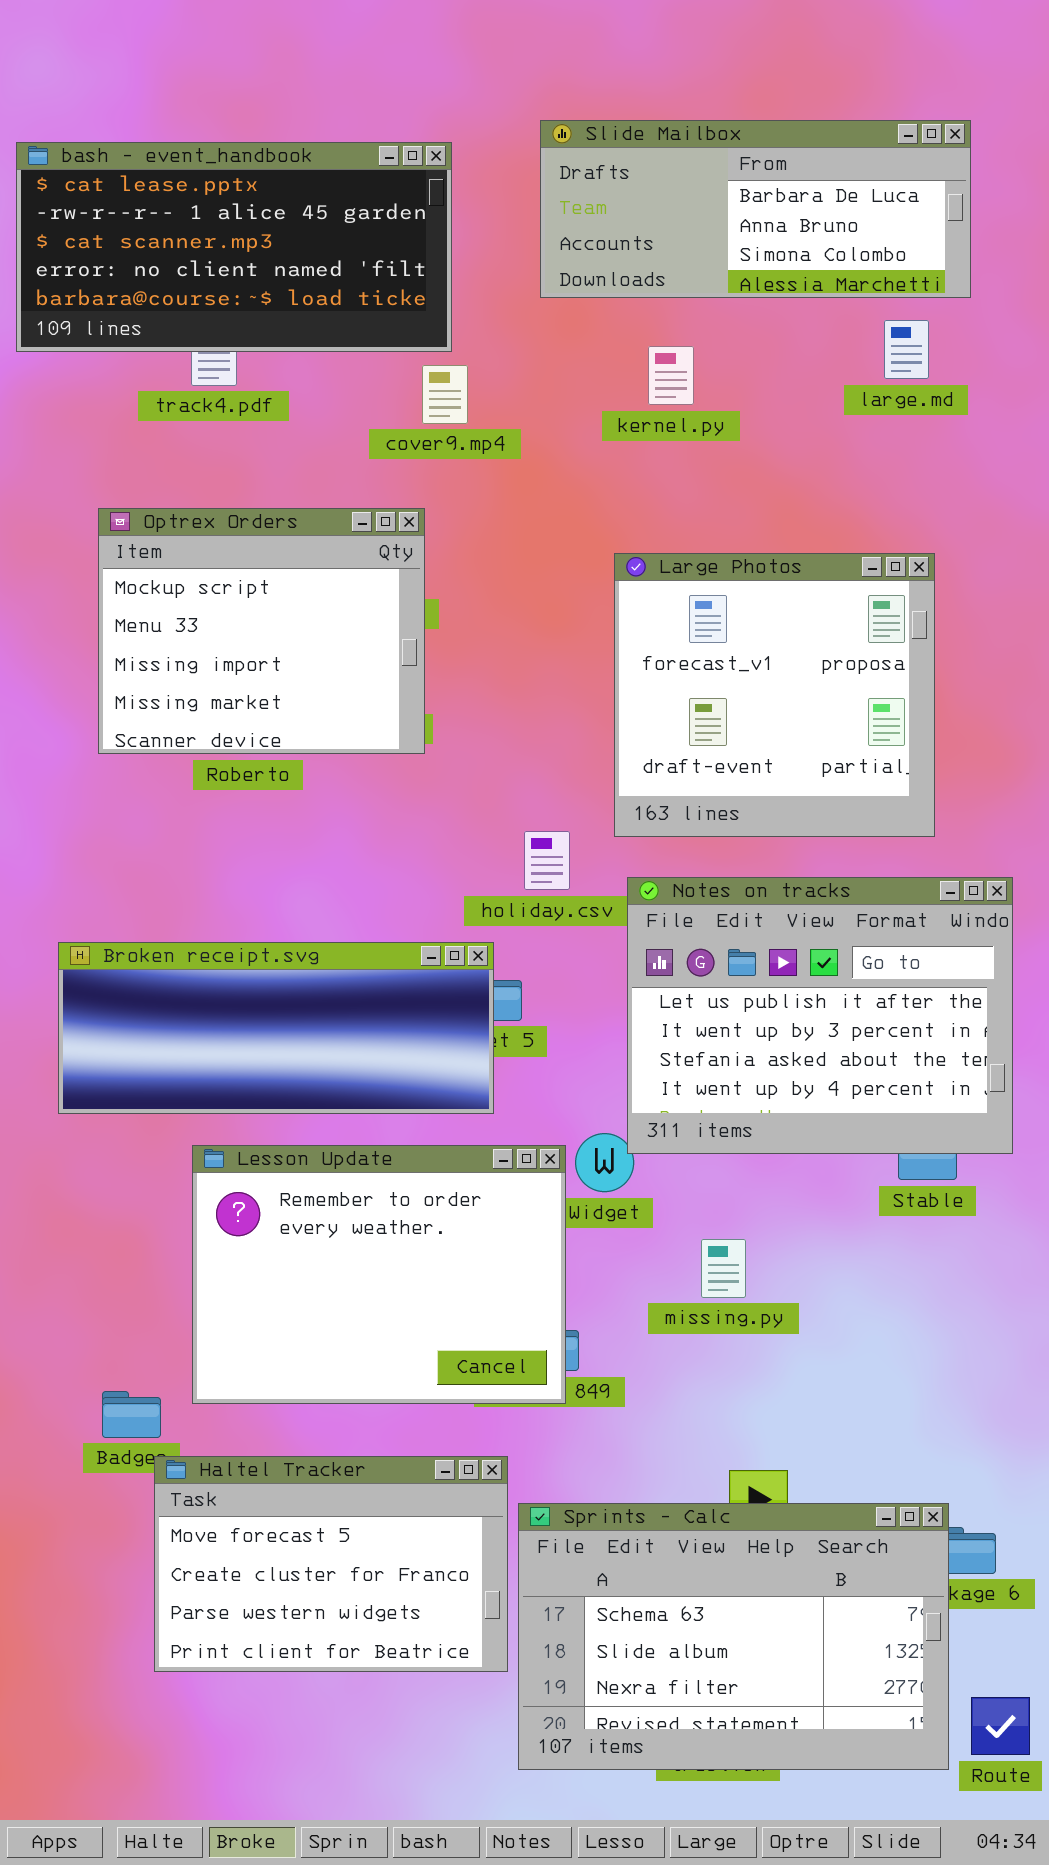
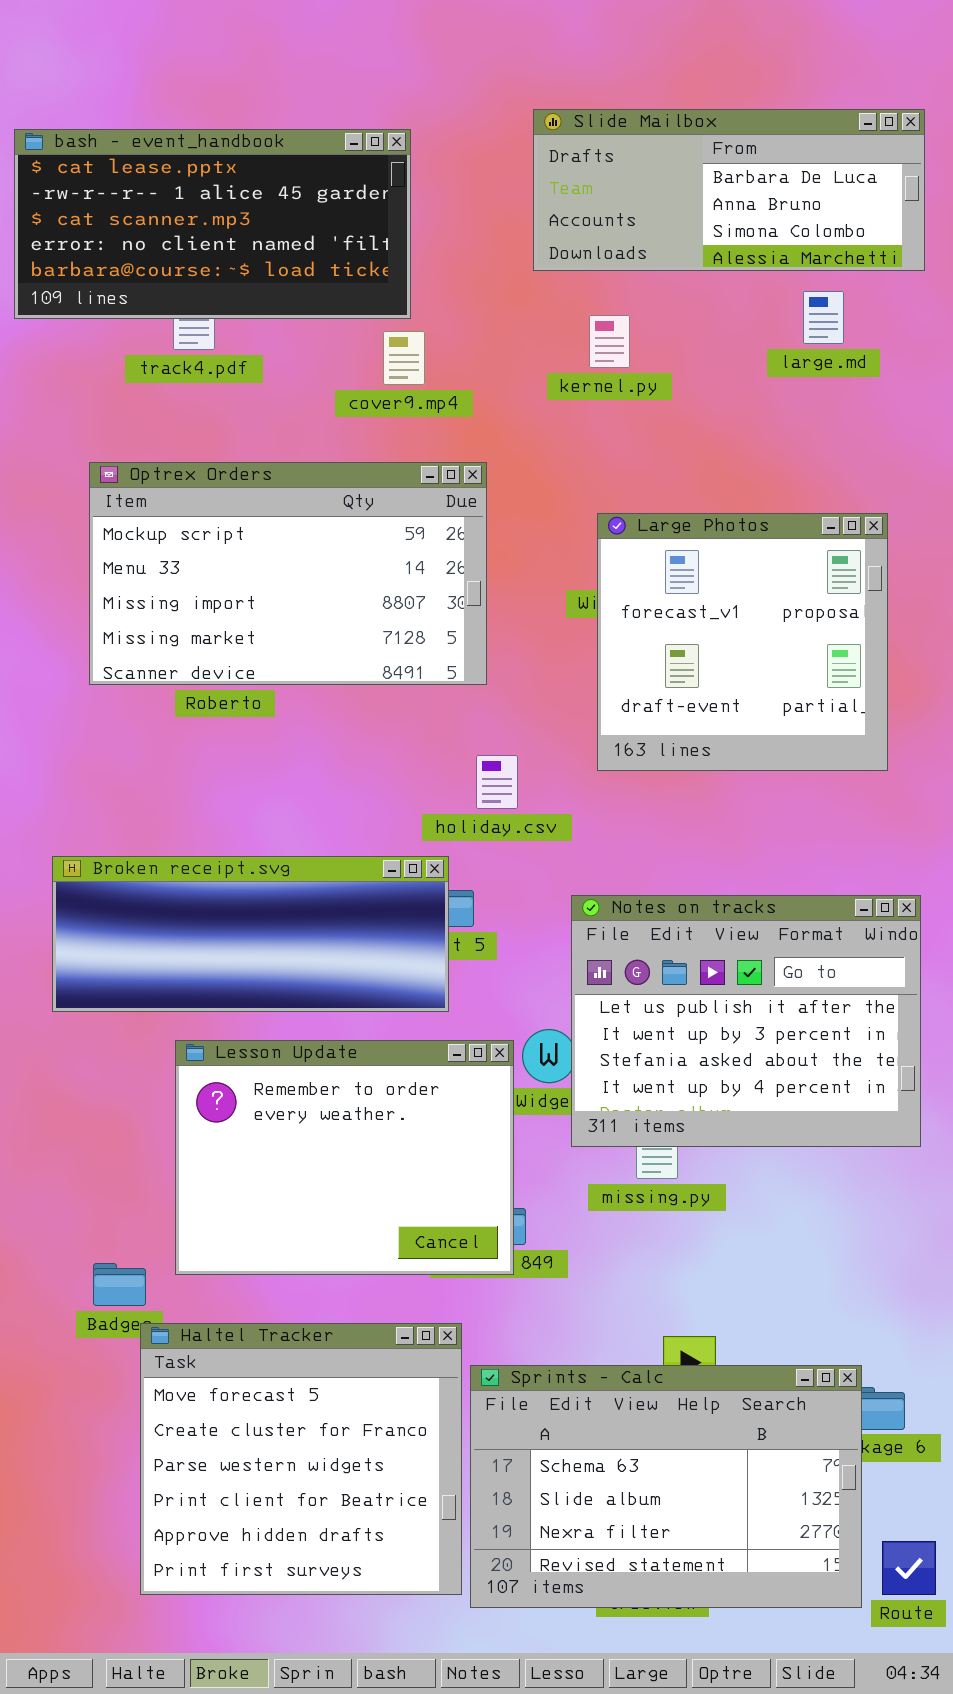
Slide Mailbox: [540,120,971,298] -> [533,109,925,271], moved
Optrex Orders: [98,508,425,754] -> [89,462,487,685], resized
Large Photos: [614,553,935,837] -> [597,513,888,771], moved
Notes on tracks: [627,877,1013,1154] -> [571,895,921,1147], moved
Haltel Tracker: [154,1456,508,1672] -> [140,1323,462,1595], resized

